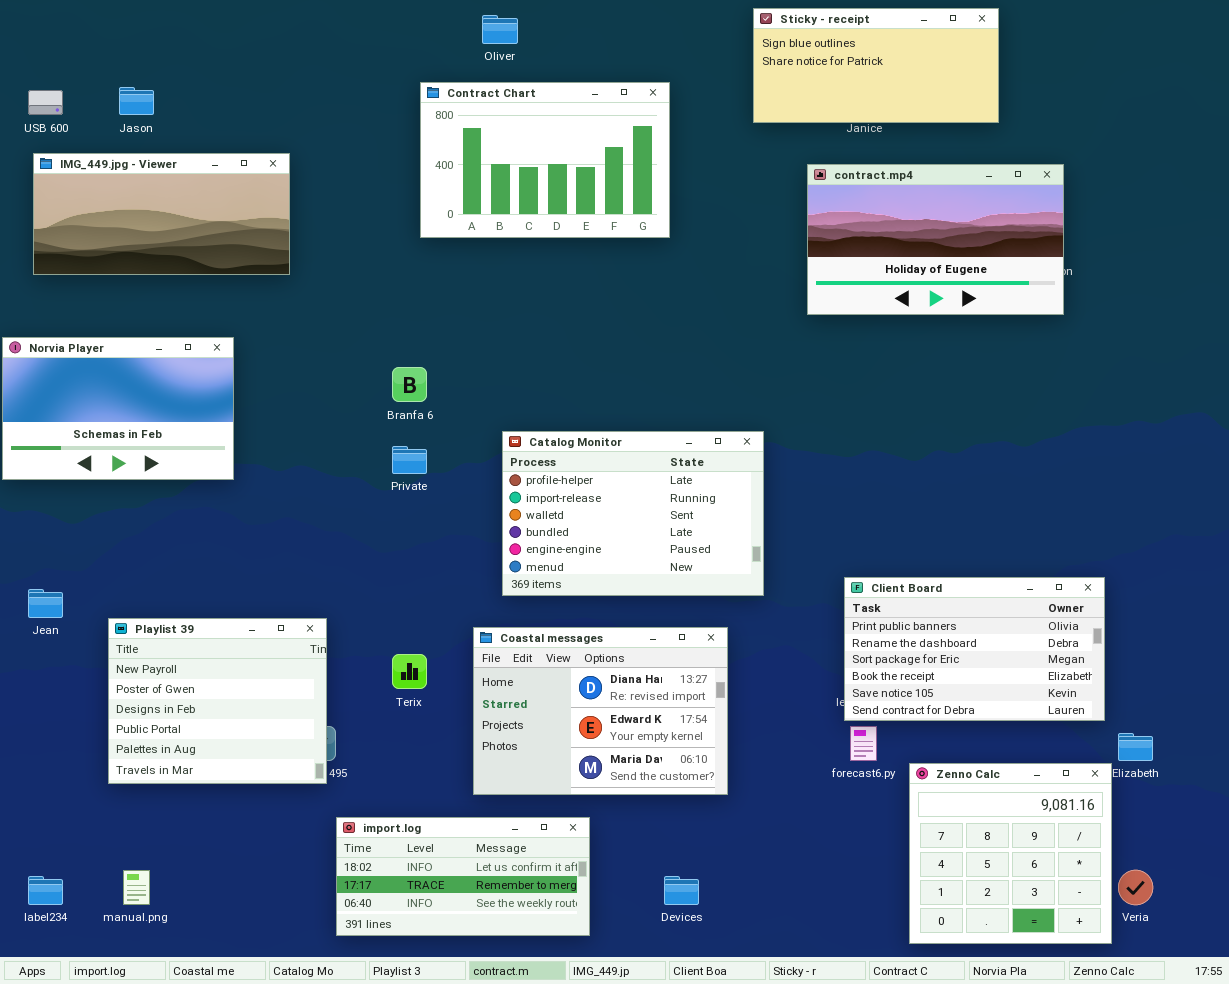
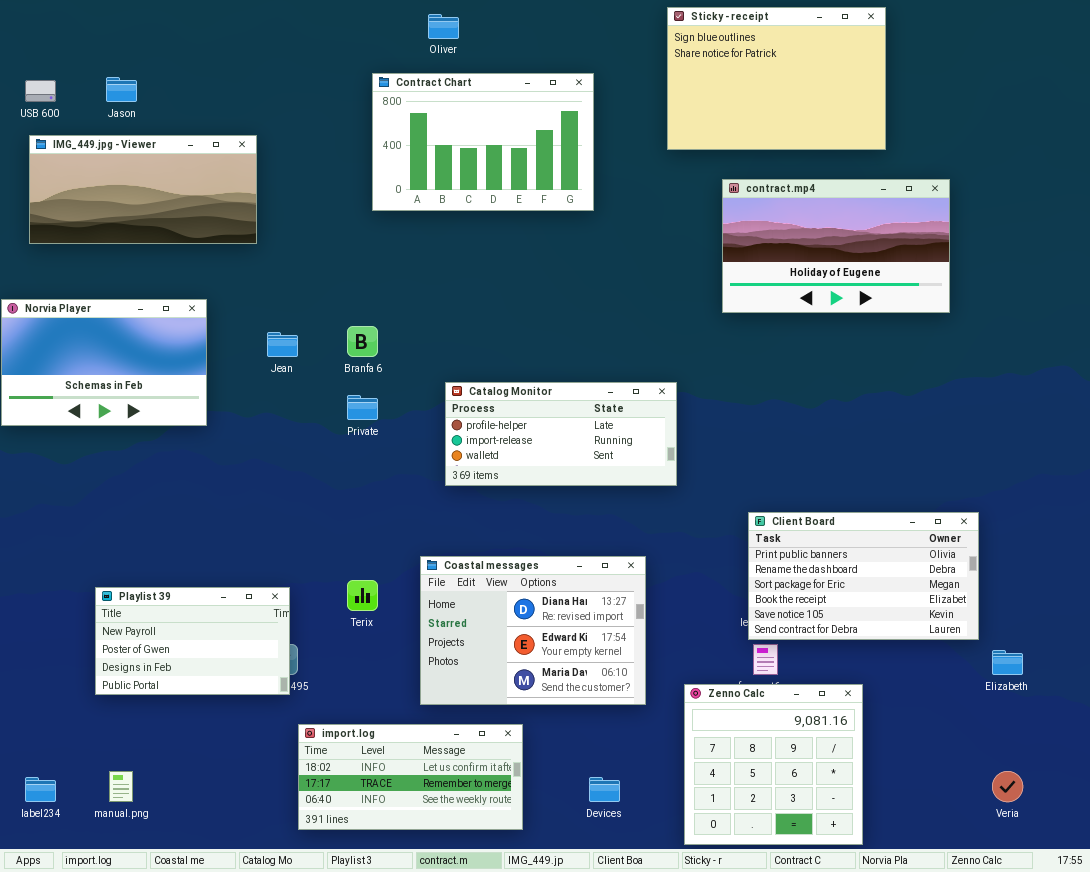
Sticky - receipt: [753,8,999,123] -> [667,7,886,150], resized
contract.mp4: [807,164,1064,315] -> [722,179,950,313], moved
Catalog Monitor: [502,431,764,596] -> [445,382,677,486], resized
Jean: [28,589,63,618] -> [267,332,298,357], moved
Playlist 39: [108,618,327,784] -> [95,587,290,695], resized
Zenno Calc: [909,763,1112,944] -> [684,684,863,845], moved

